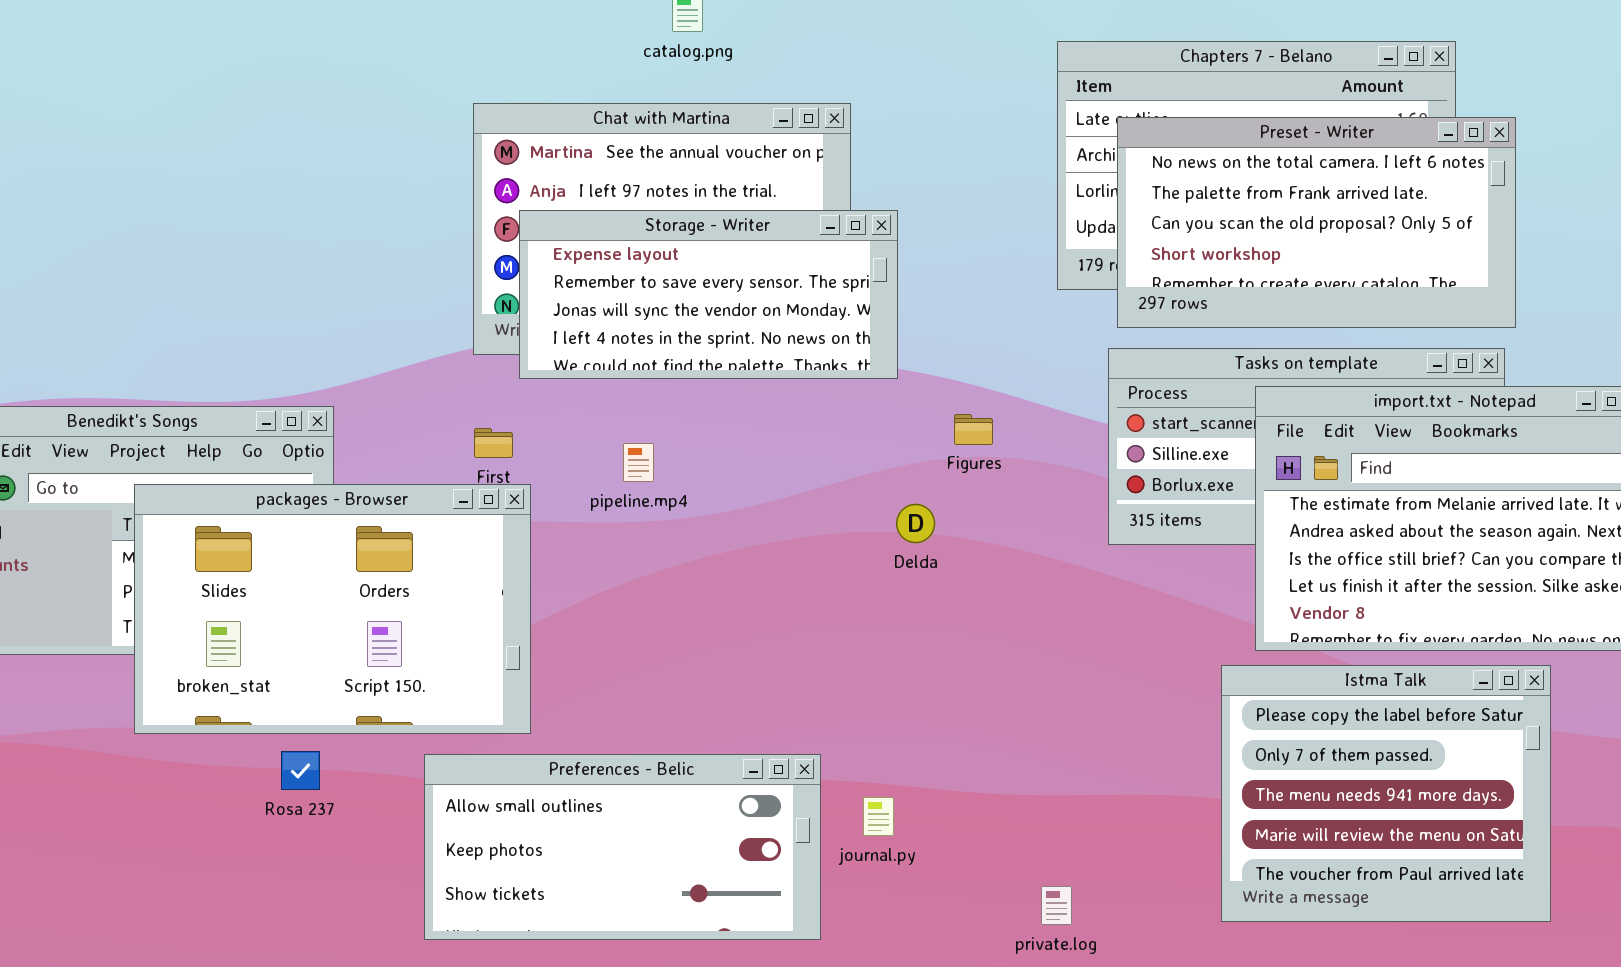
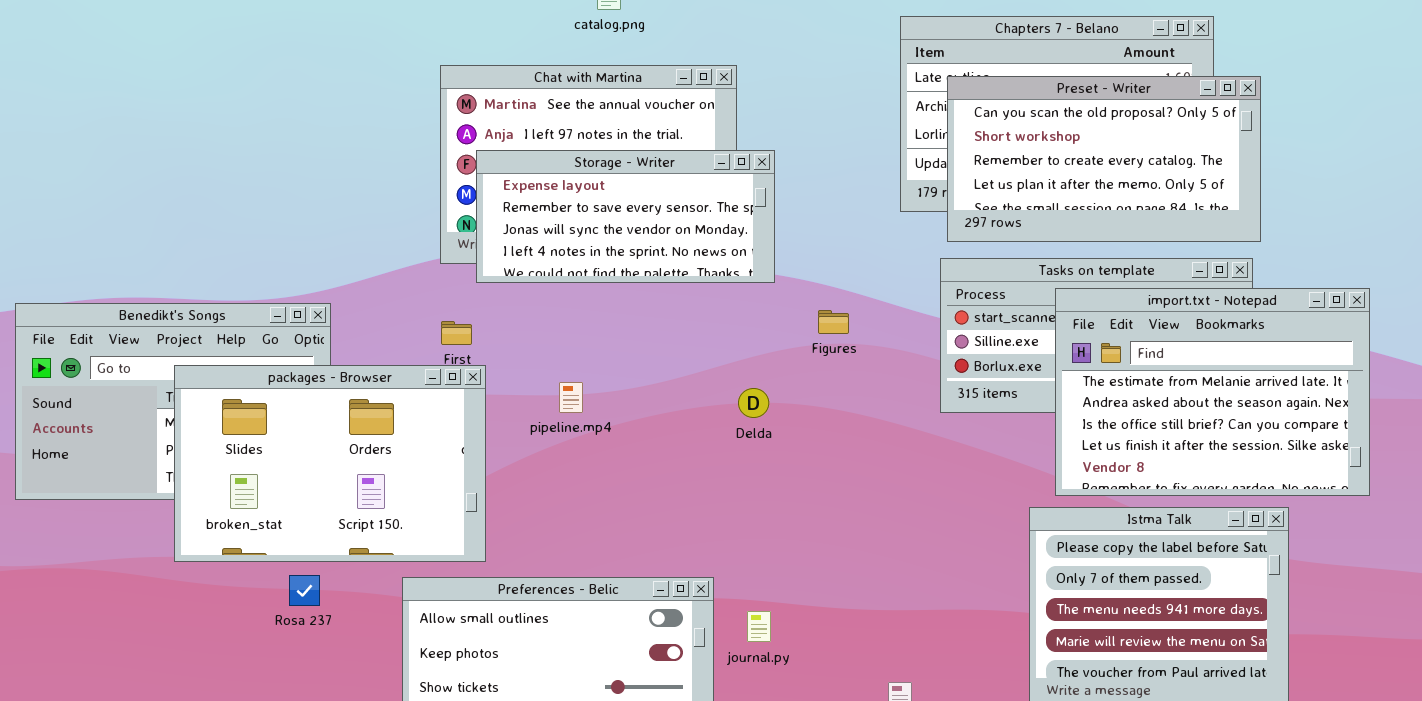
Preset - Writer: [1117,117,1516,328] -> [947,76,1261,242], scrolled down 2 rows
pipeline.mp4: [623,443,654,482] -> [559,382,583,413], moved
Delda: [896,504,935,543] -> [738,388,769,418], moved

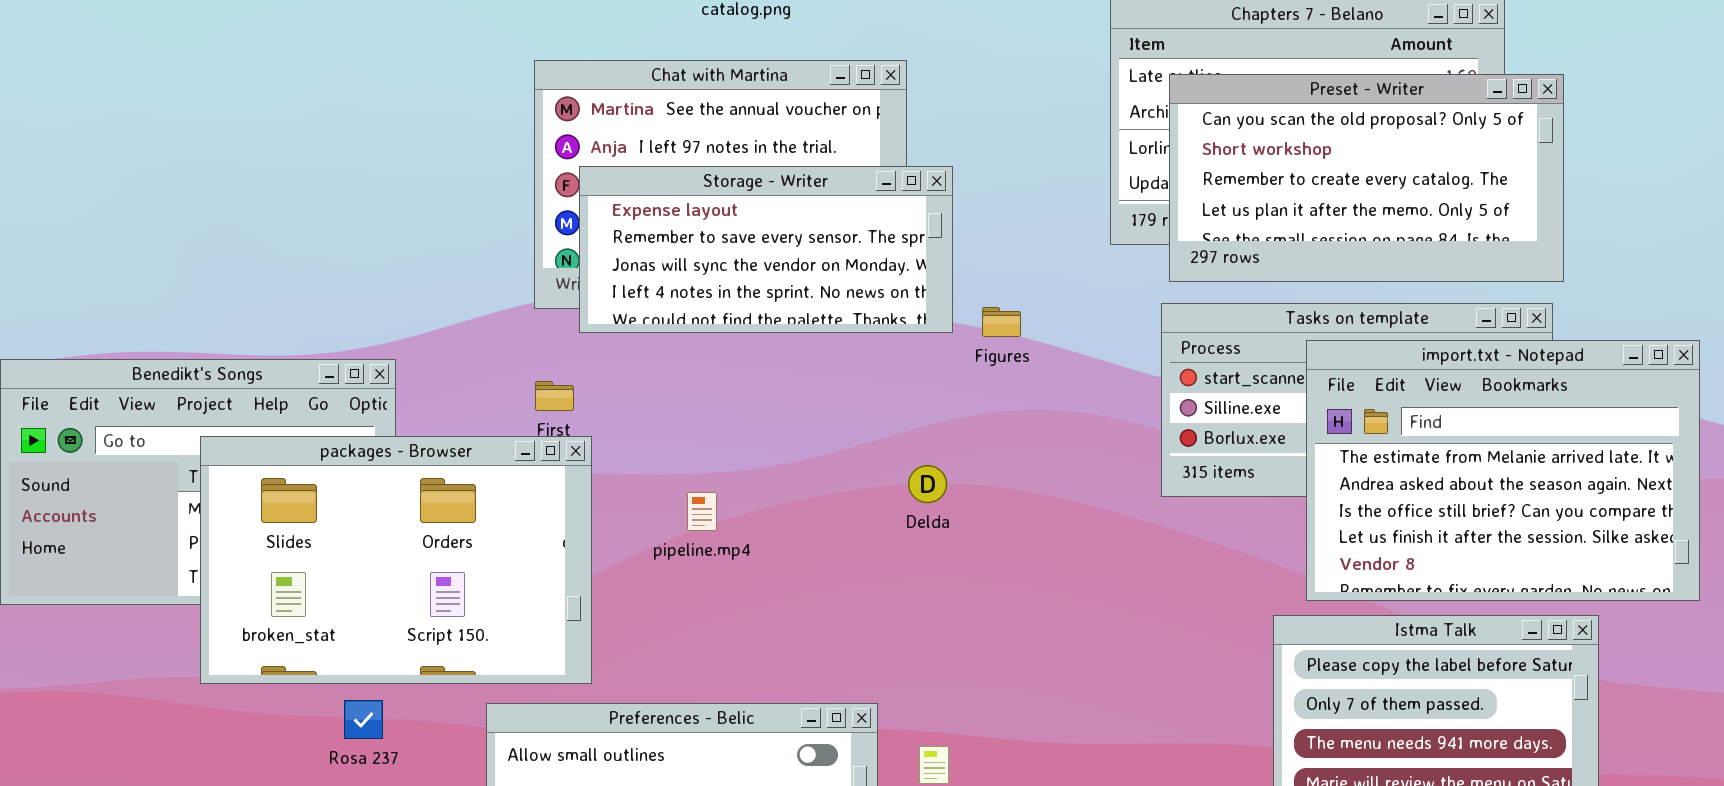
Figures: [818,310,849,334] -> [982,307,1021,337], moved
pipeline.mp4: [559,382,583,413] -> [687,492,717,531], moved

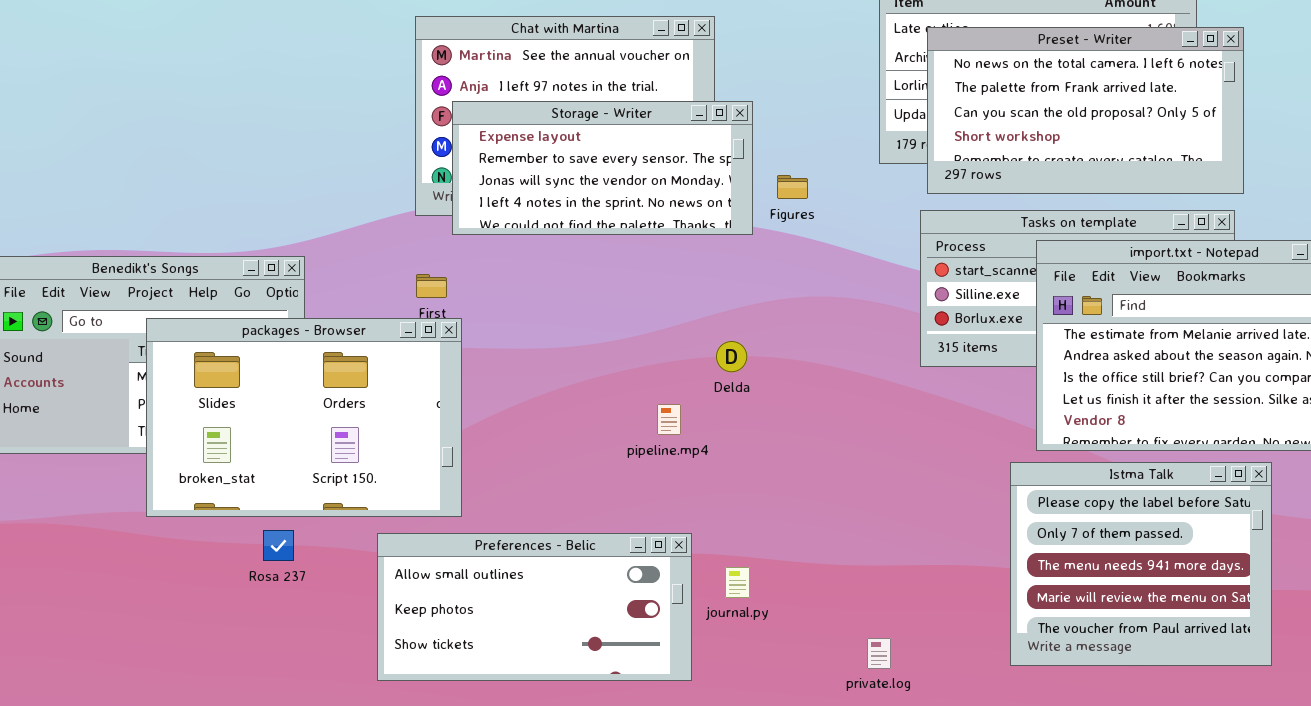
Preset - Writer: [1169,74,1564,282] -> [927,27,1244,194], scrolled up 2 rows
Figures: [982,307,1021,337] -> [777,175,808,199], moved
pipeline.mp4: [687,492,717,531] -> [657,404,681,435], moved

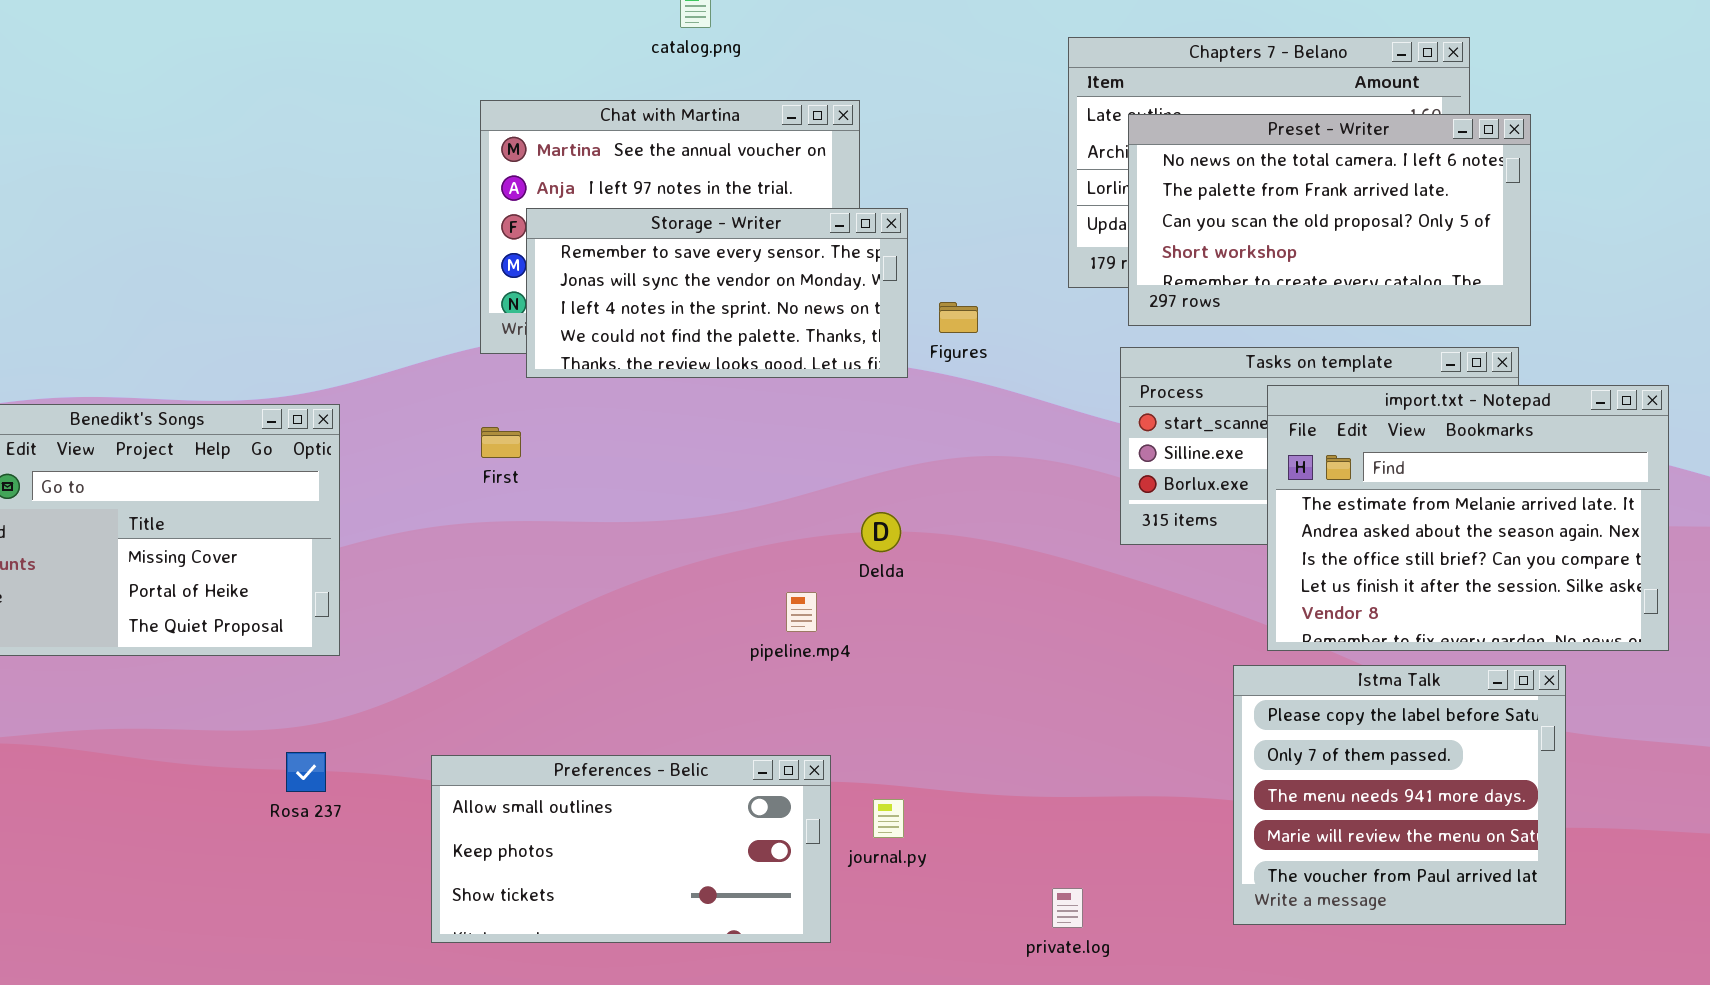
Storage - Writer: [452,101,753,235] -> [526,208,908,378], scrolled down 1 row
packages - Browser: [146,318,462,517] -> none, closed

